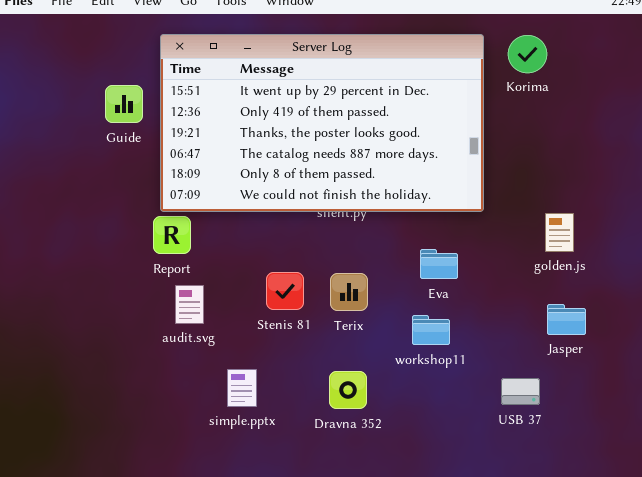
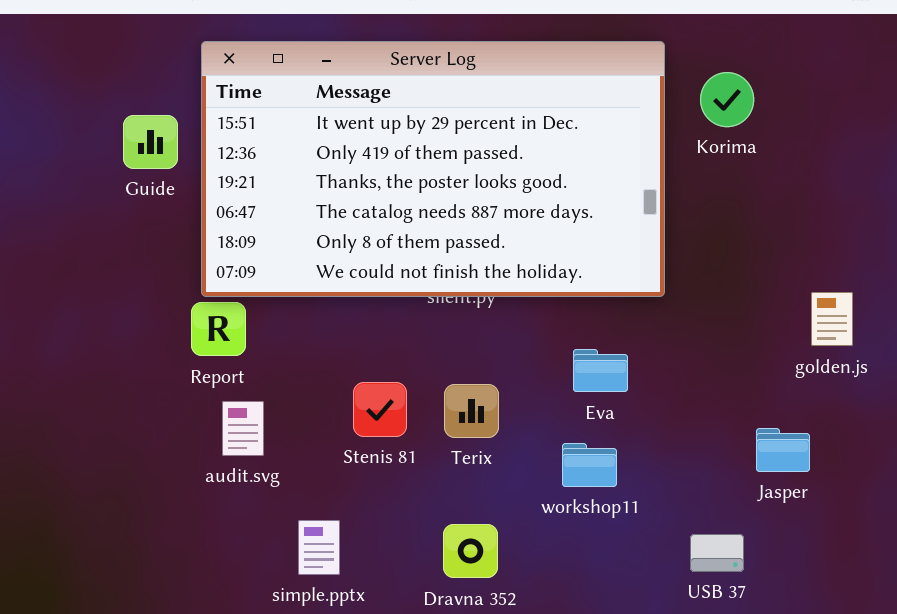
Korima: [508,35,547,73] -> [700,72,754,127], moved
golden.js: [545,213,574,252] -> [811,292,853,346], moved

